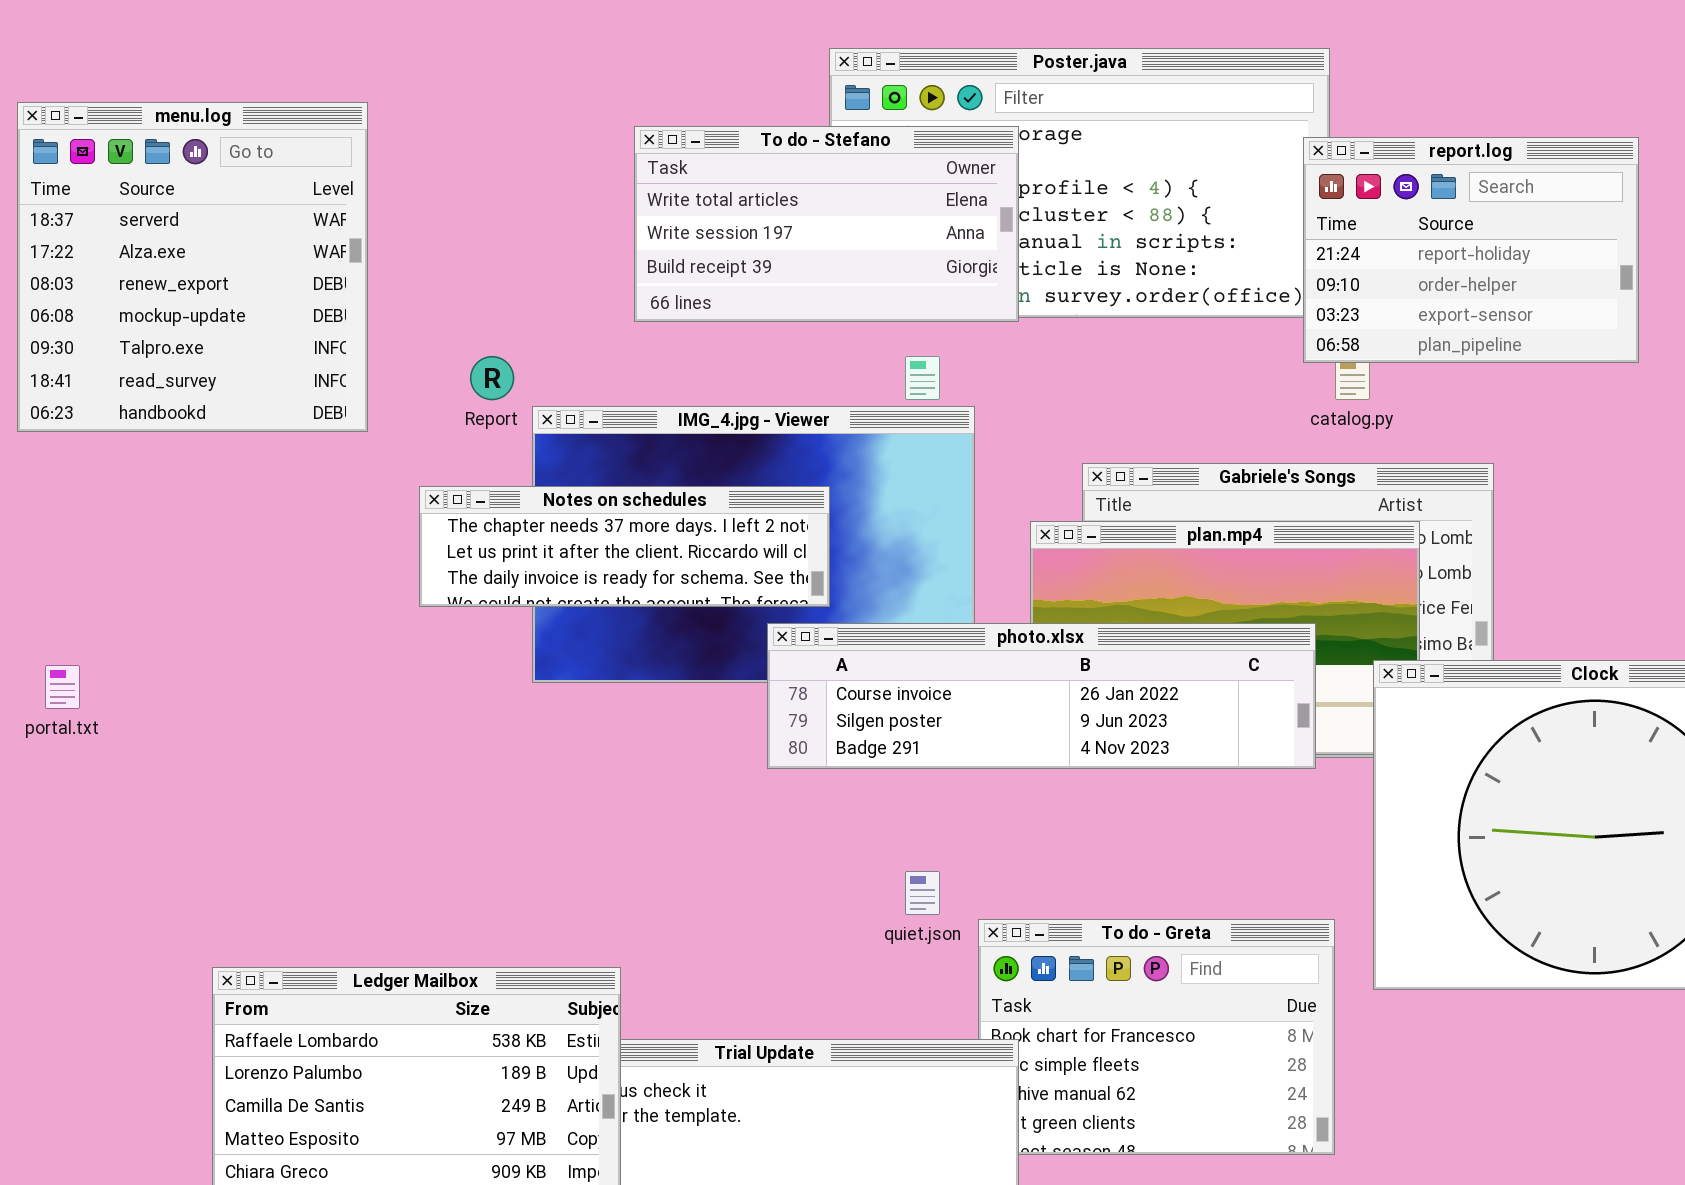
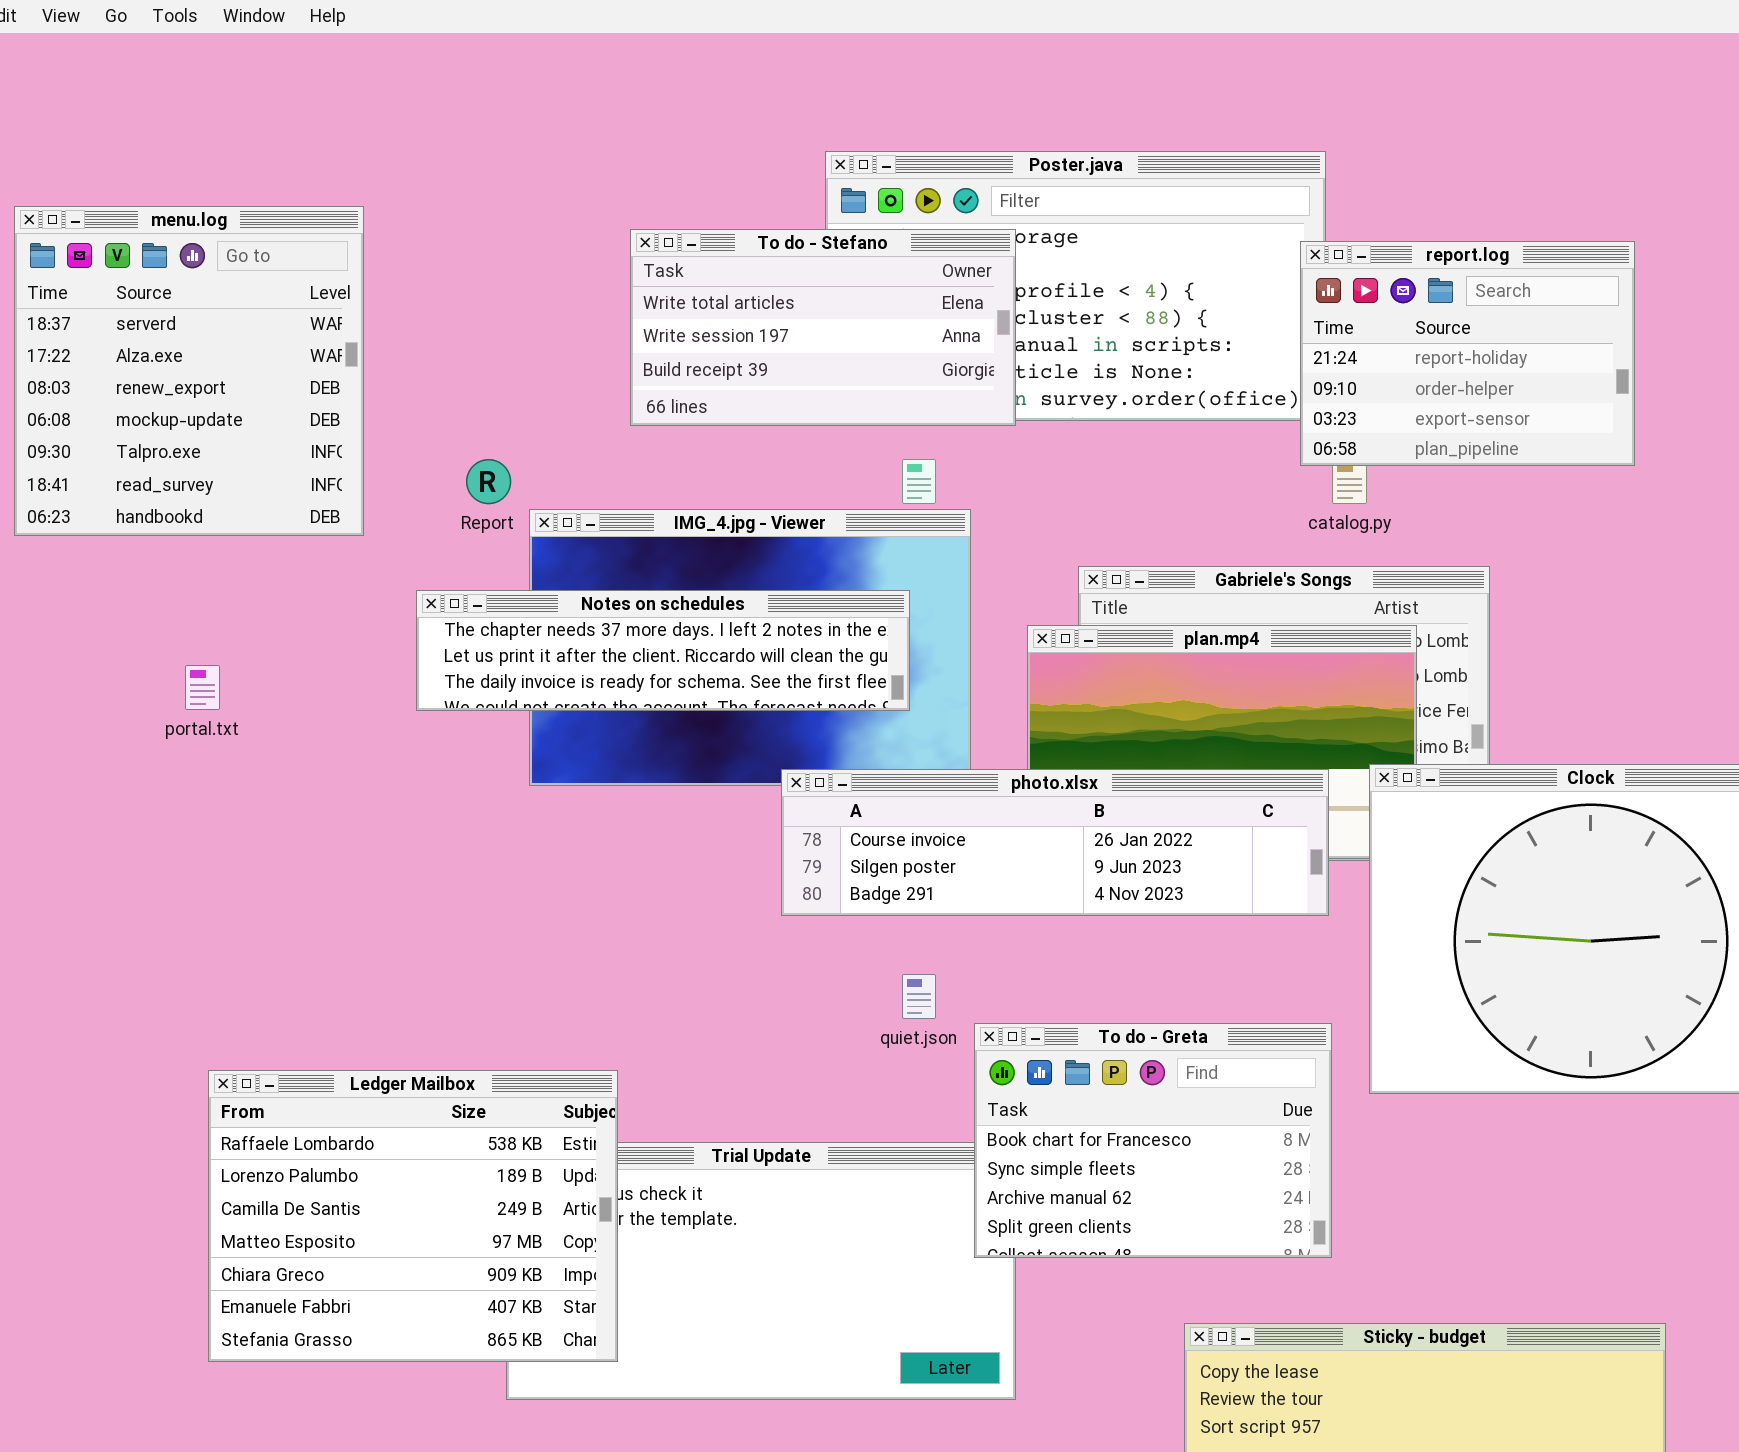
Notes on schedules: [419,486,830,607] -> [416,590,910,711], resized
photo.xlsx: [767,623,1316,769] -> [781,769,1329,916], moved
portal.txt: [45,665,80,709] -> [185,665,220,710], moved
To do - Greta: [978,919,1335,1155] -> [974,1023,1332,1258], raised

